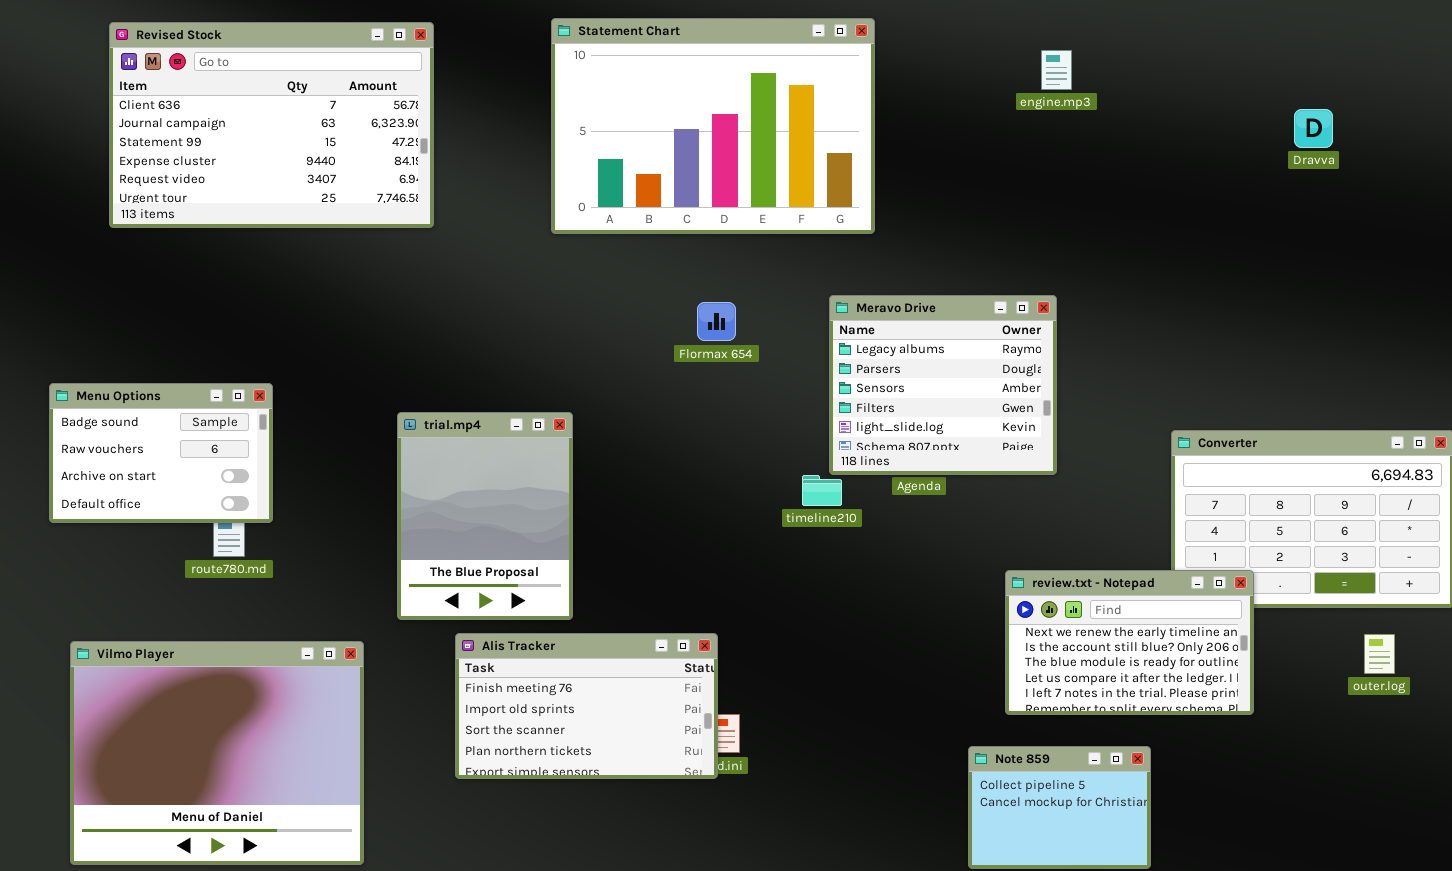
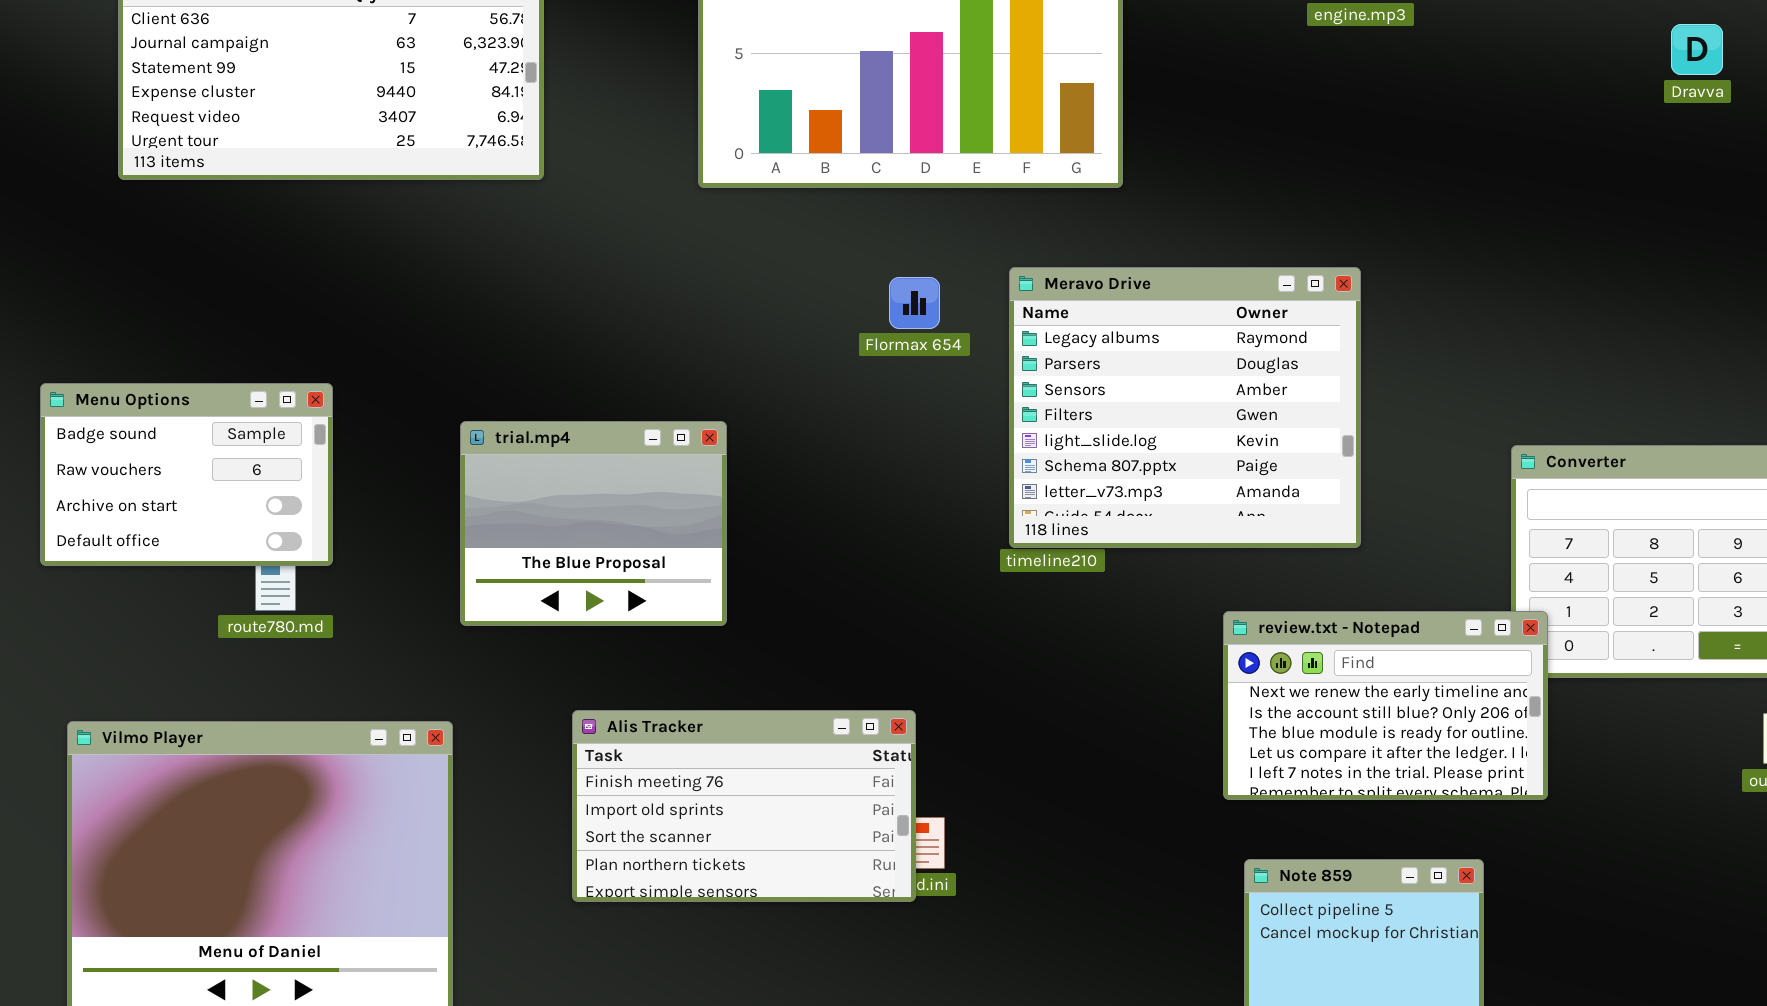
Meravo Drive: [829,295,1057,475] -> [1009,267,1361,548], resized
trial.mp4: [397,412,573,620] -> [460,421,727,626], resized
review.txt - Notepad: [1005,570,1254,715] -> [1223,611,1548,800], moved

